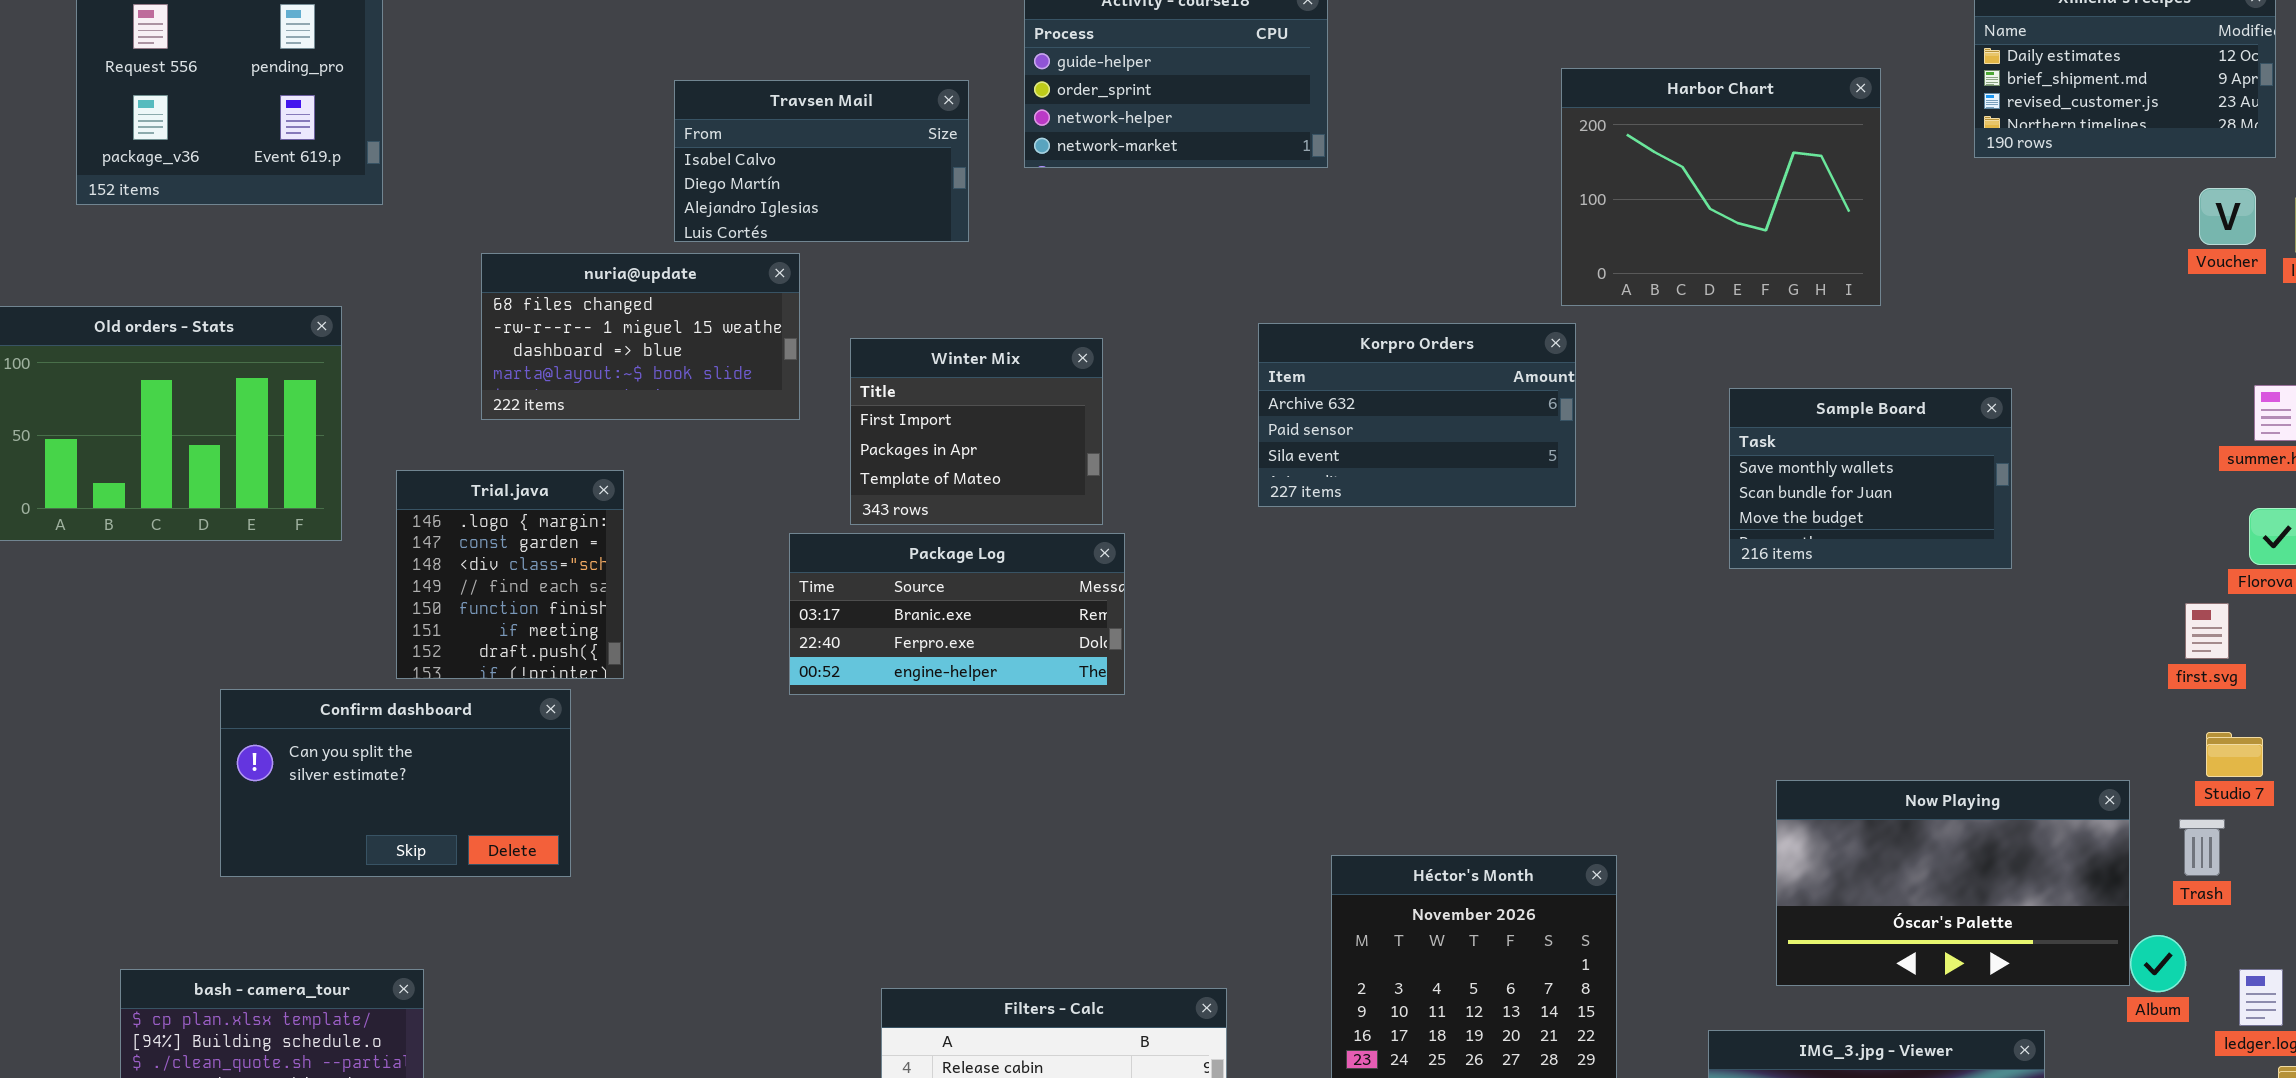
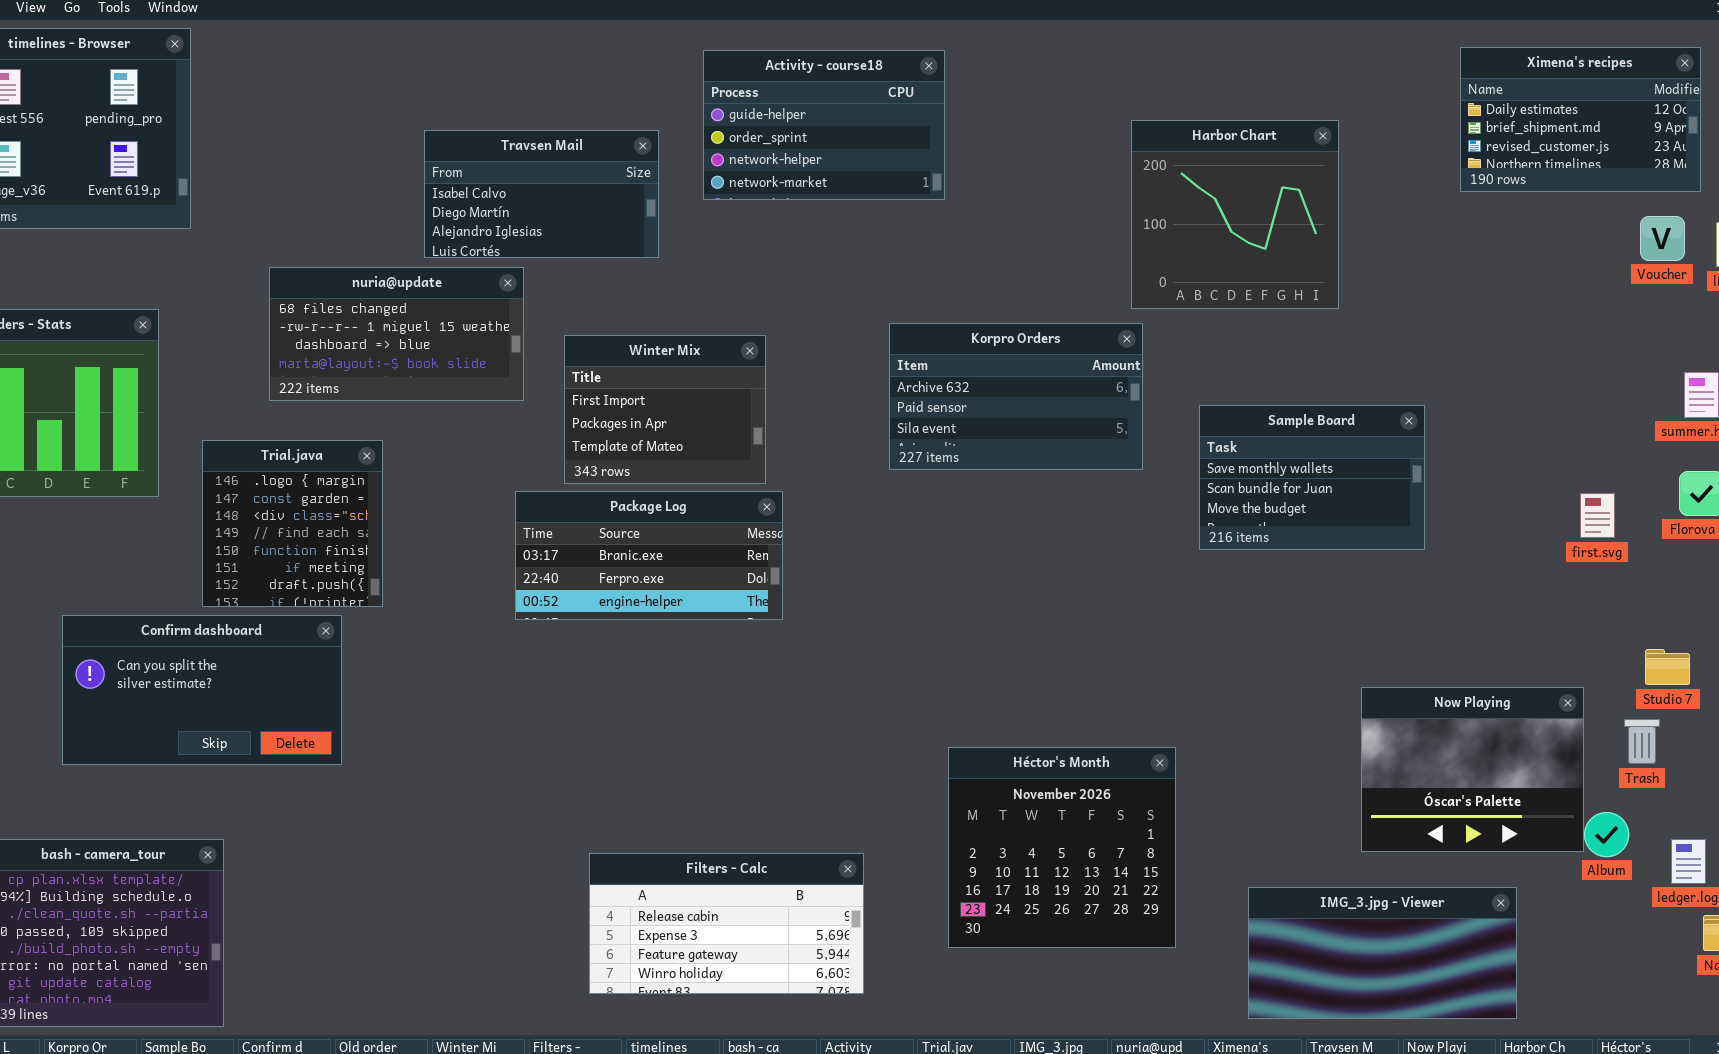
Harbor Chart: [1561,68,1881,306] -> [1131,120,1339,309], resized
Sample Board: [1729,388,2012,569] -> [1199,405,1425,550], moved
first.svg: [2185,603,2229,659] -> [1580,493,1615,538], moved
Now Playing: [1776,780,2130,986] -> [1361,687,1584,852], resized

